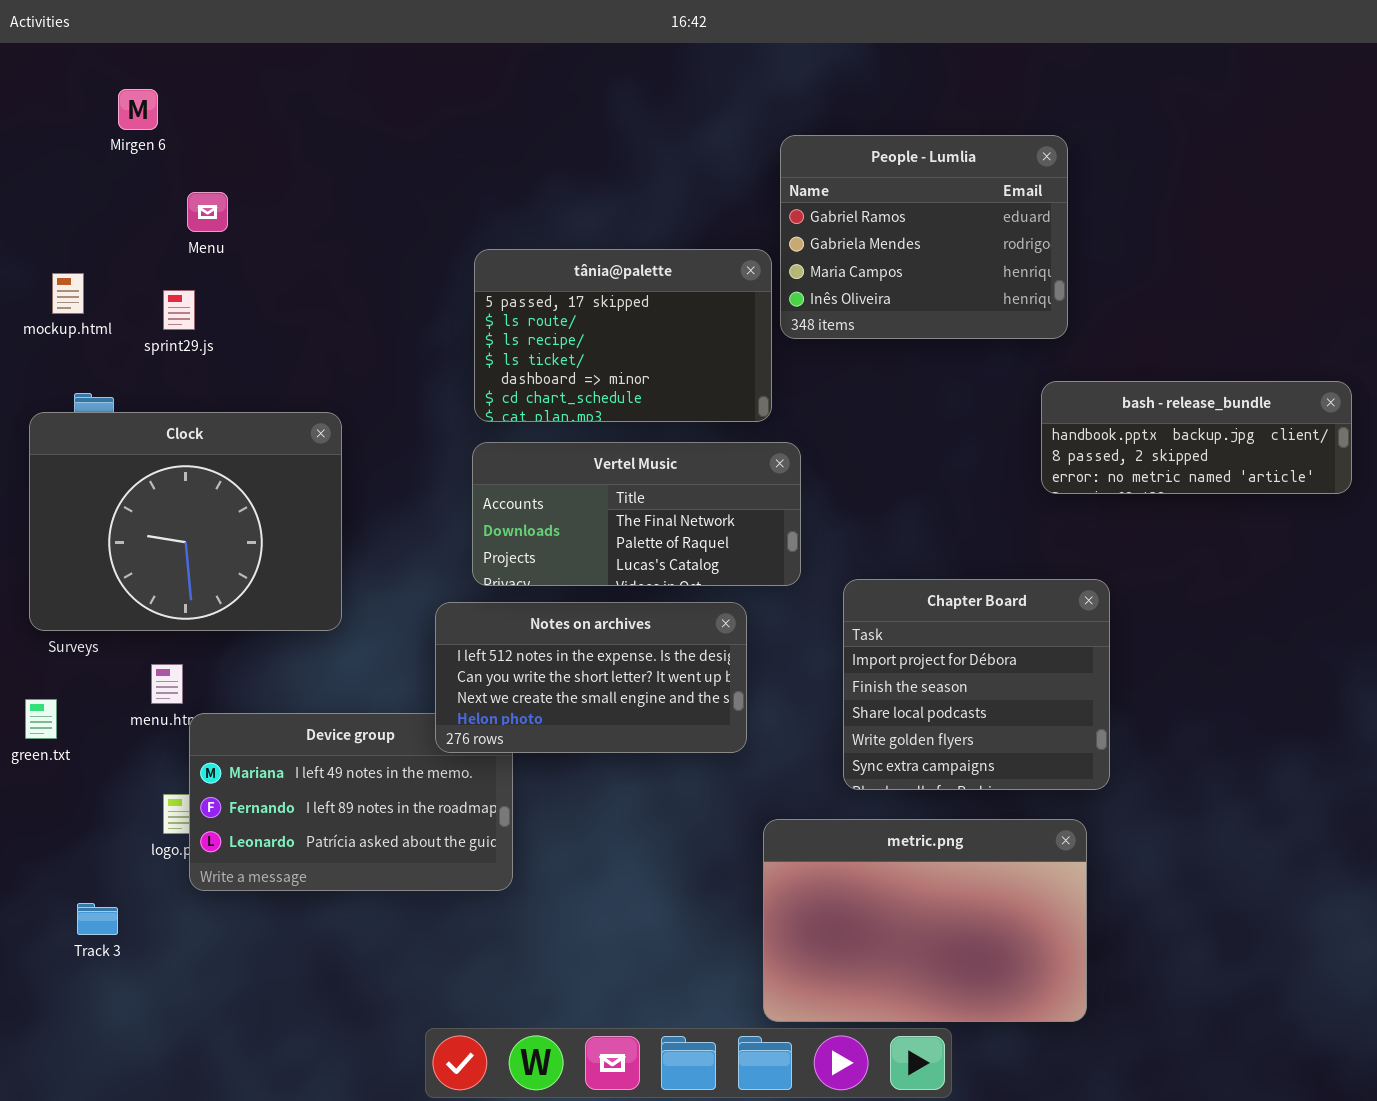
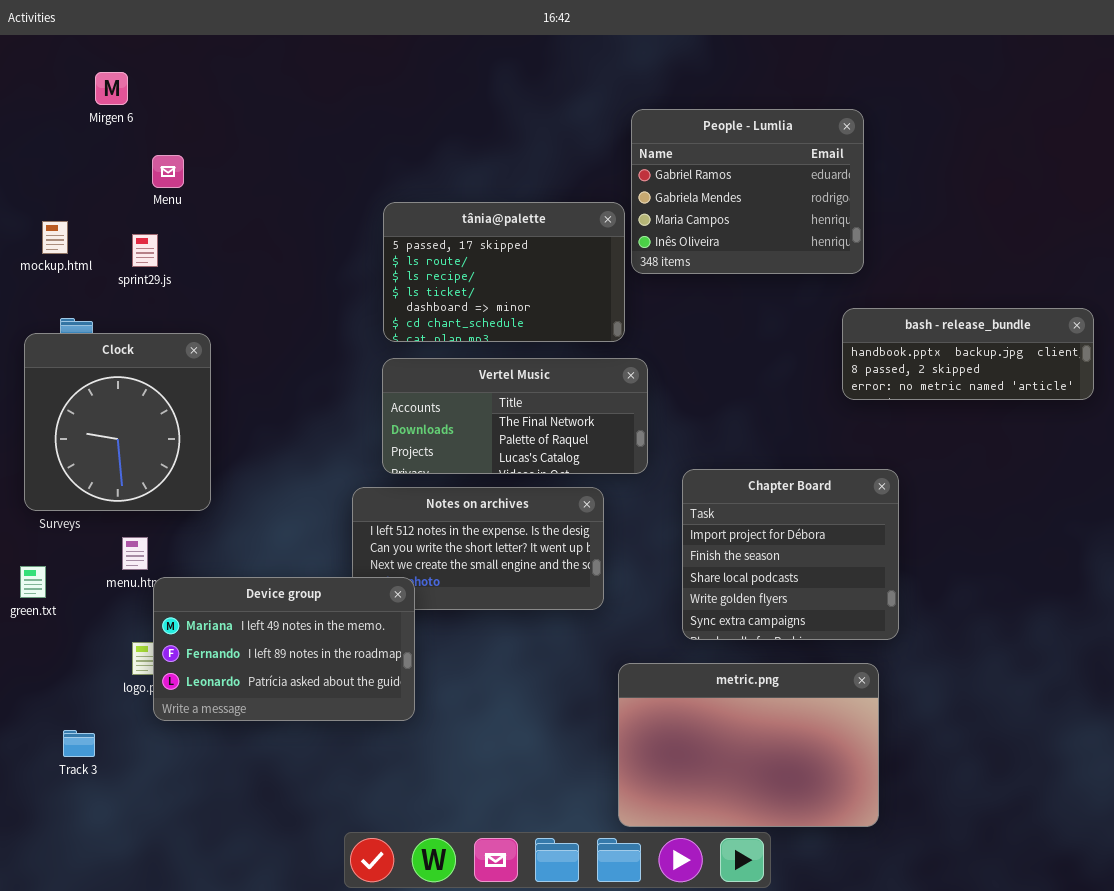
Clock: [29,412,342,631] -> [24,333,211,511], resized
Device group: [189,713,513,891] -> [153,577,415,721], raised

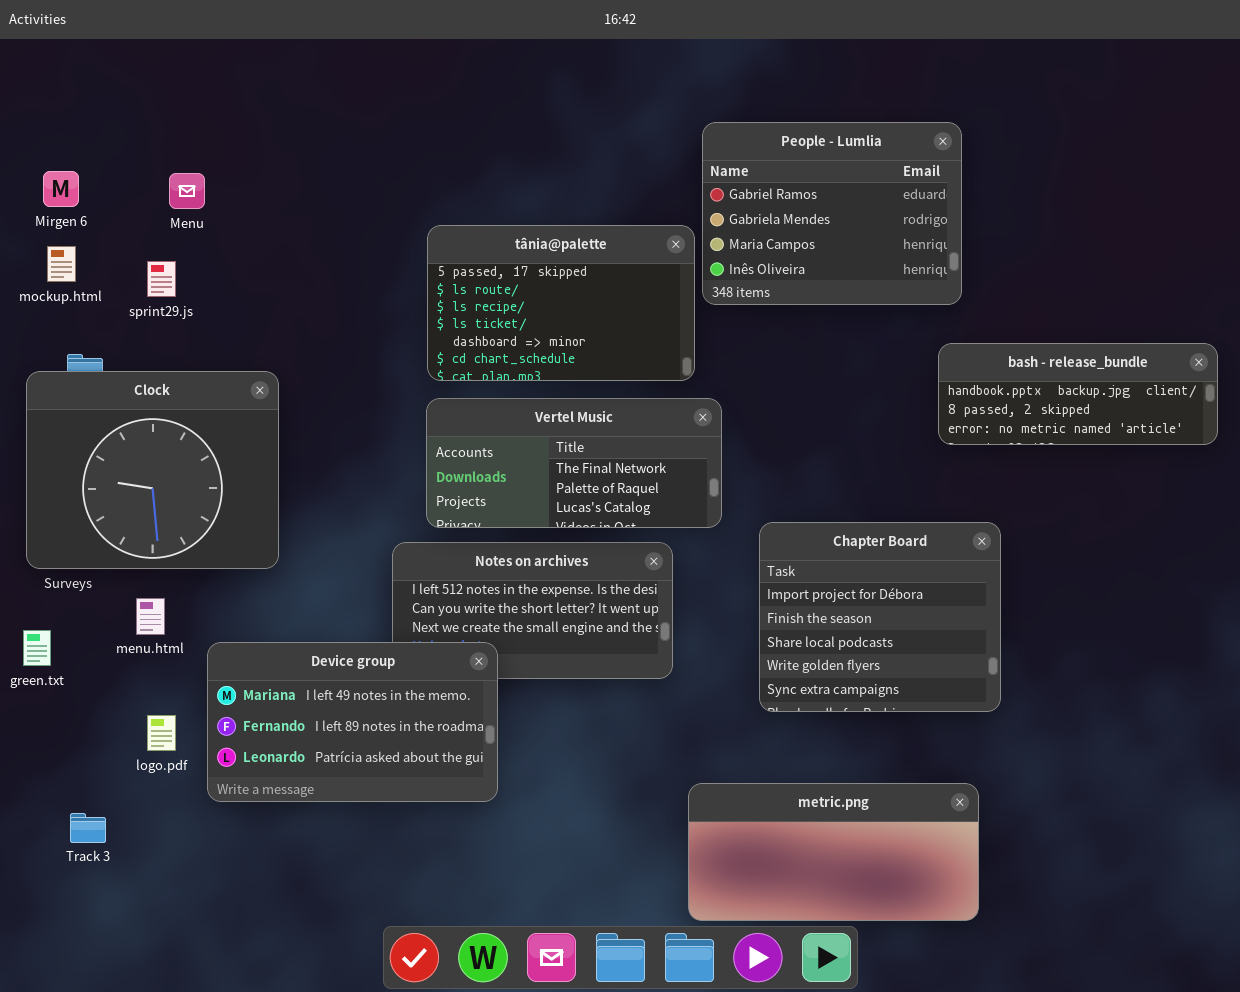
Mirgen 6: [95,72,128,105] -> [43,171,79,207], moved
Clock: [24,333,211,511] -> [26,371,279,569], resized
Device group: [153,577,415,721] -> [207,642,498,802], moved
metric.png: [618,663,879,827] -> [688,783,979,921], resized

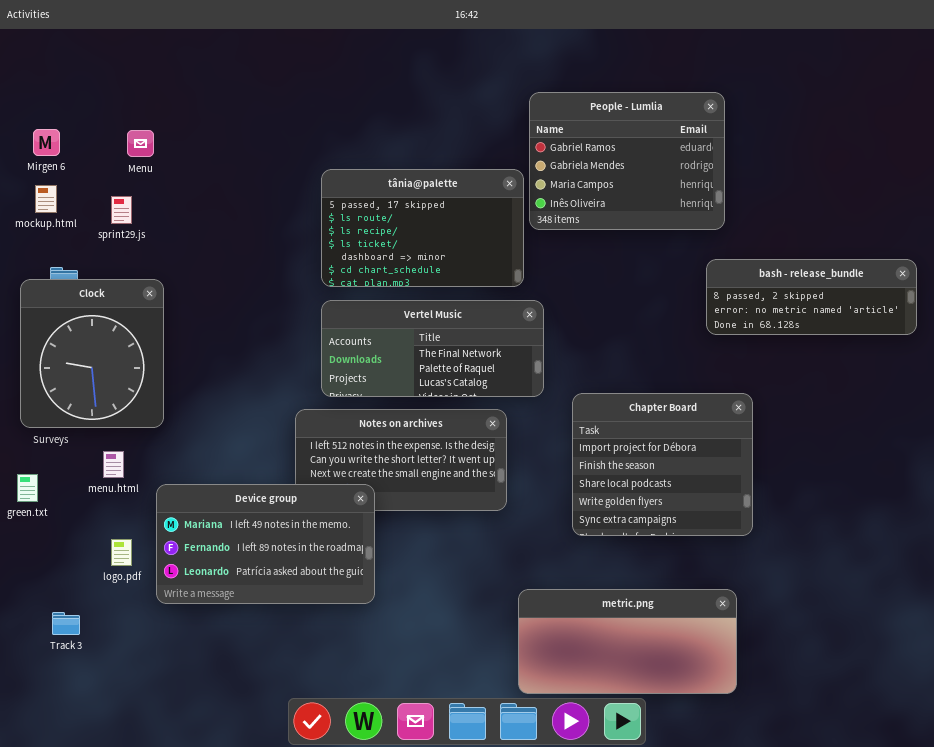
bash - release_bundle: [938,343,1218,445] -> [706,259,917,335], scrolled down 1 row
Clock: [26,371,279,569] -> [20,279,164,428], resized

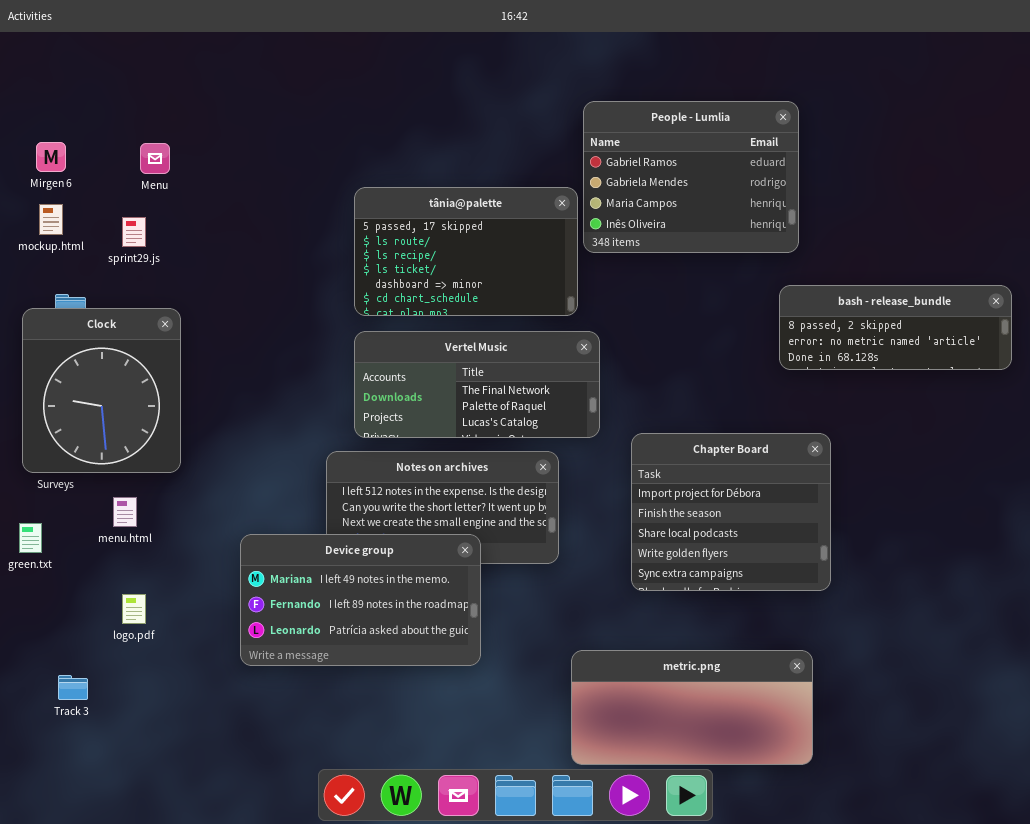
Device group: [156,484,375,604] -> [240,534,481,666], moved

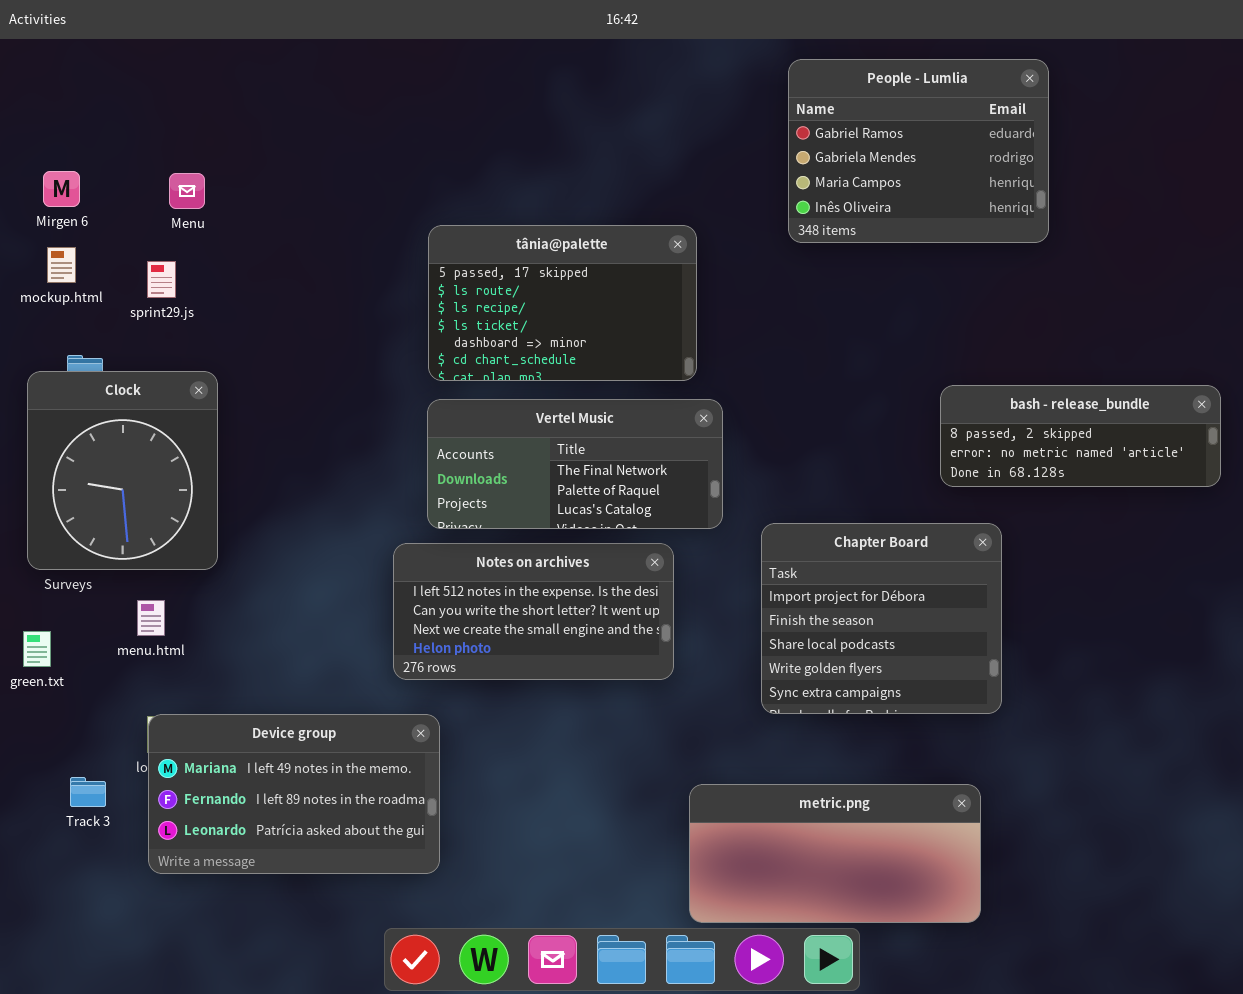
People - Lumlia: [583,101,799,253] -> [788,59,1049,243], moved
bash - release_bundle: [779,285,1012,370] -> [940,385,1221,487], moved
Device group: [240,534,481,666] -> [148,714,440,874], moved
Track 3: [58,675,88,700] -> [70,777,106,807], moved

